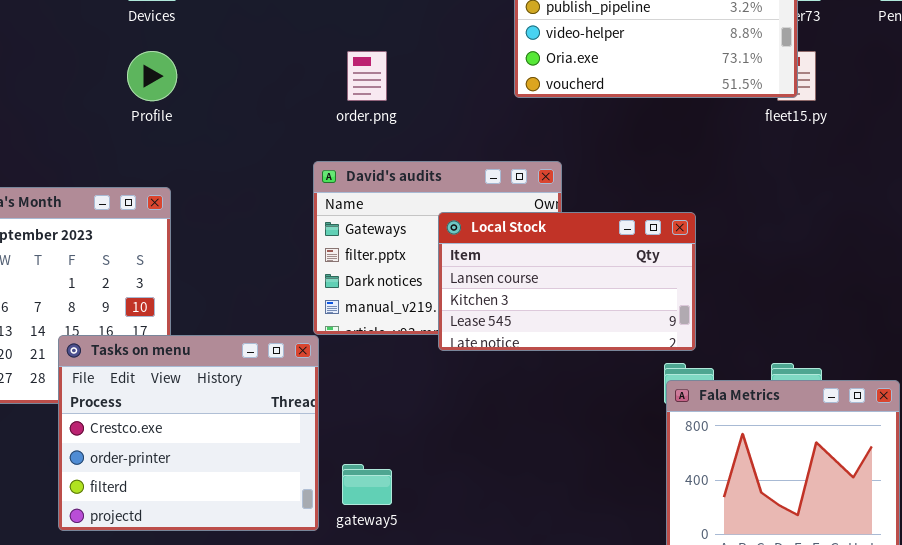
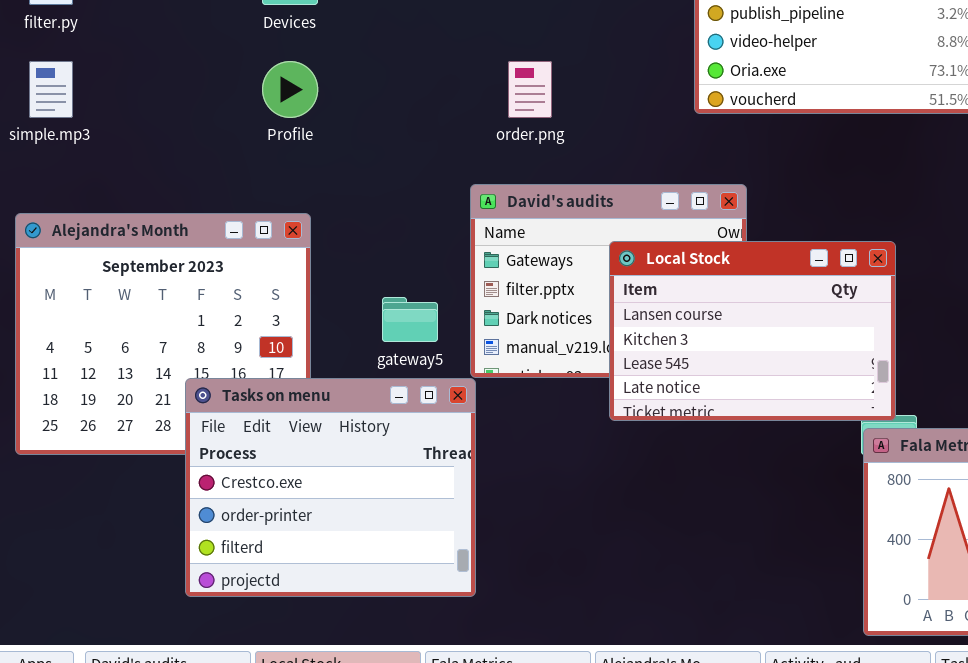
Local Stock: [438,212,696,351] -> [609,241,896,421], resized
gateway5: [342,464,392,505] -> [382,297,438,342], moved

